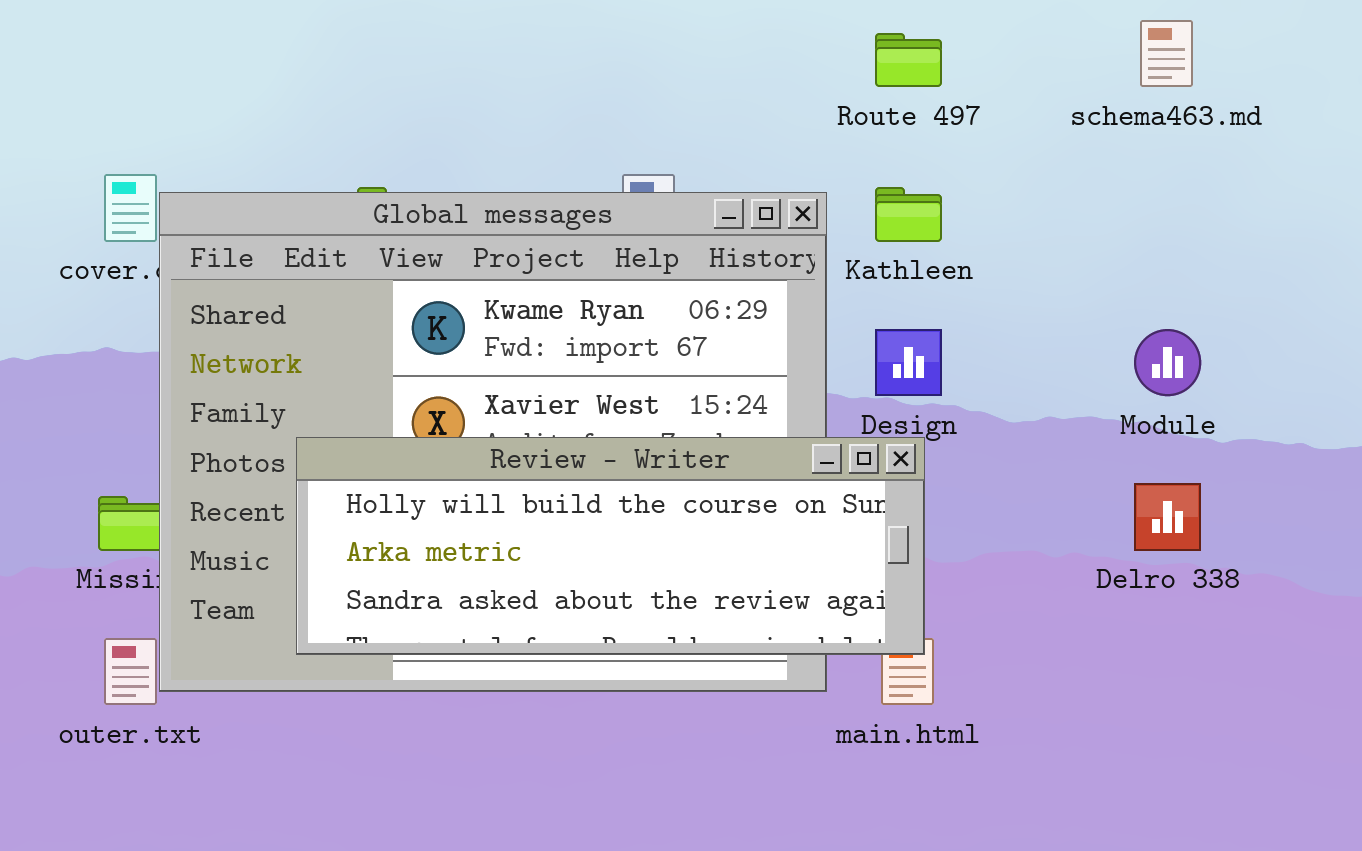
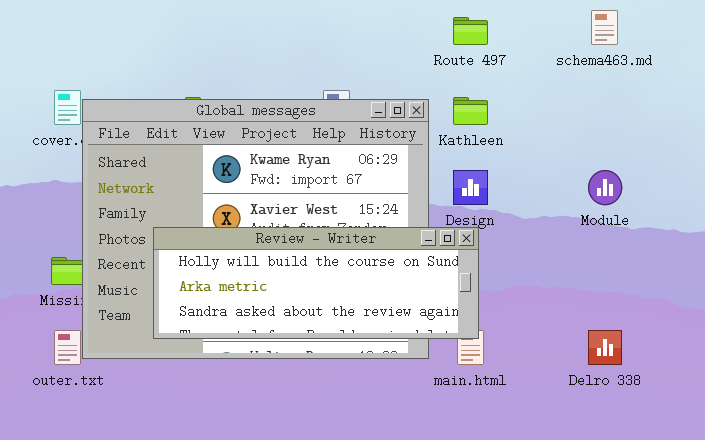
Delro 338: [1134,483,1201,551] -> [588,330,622,365], moved

